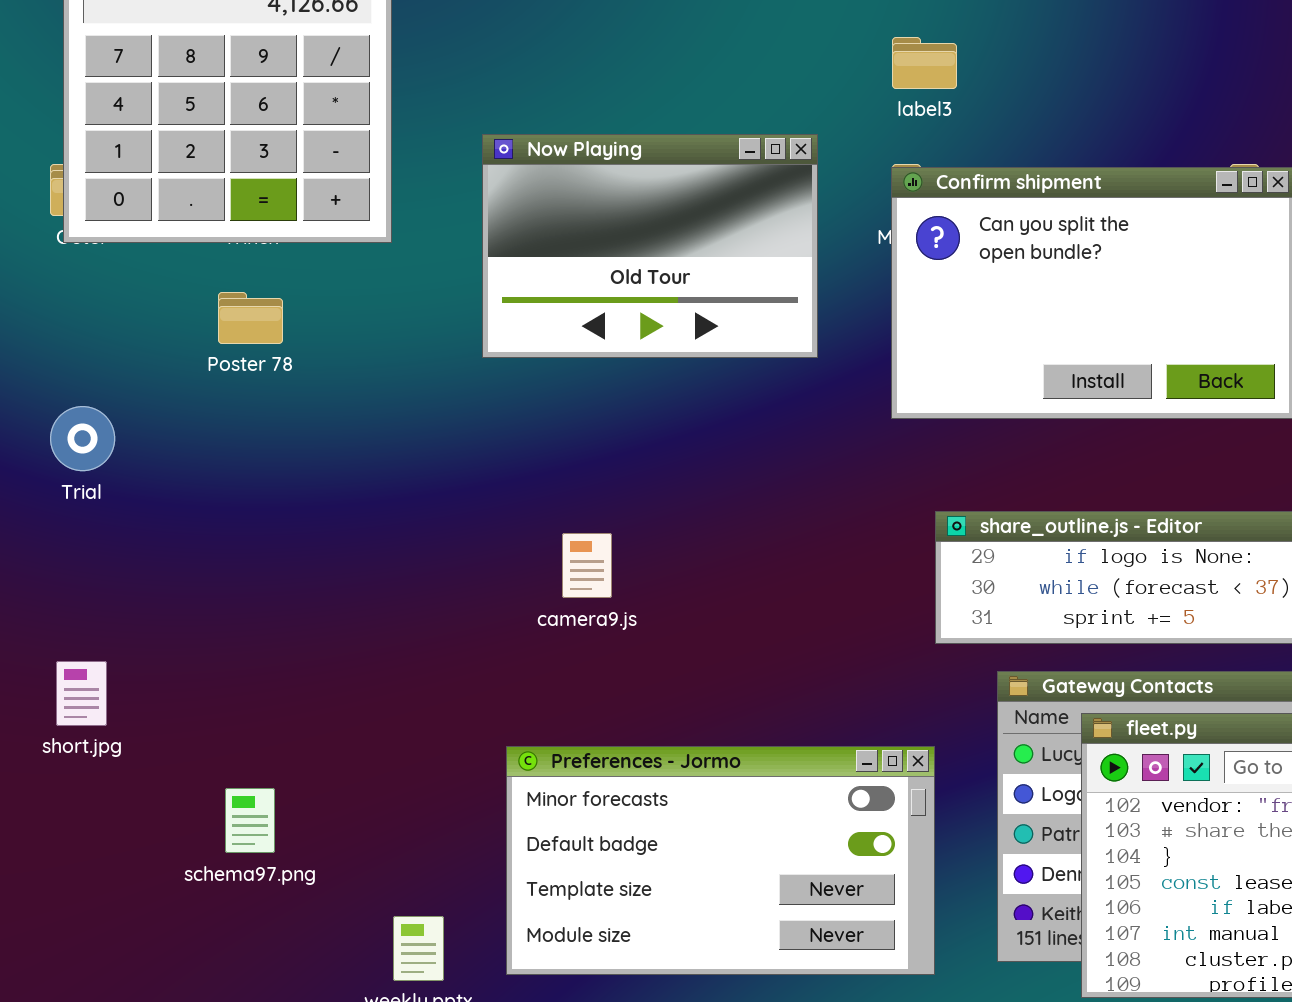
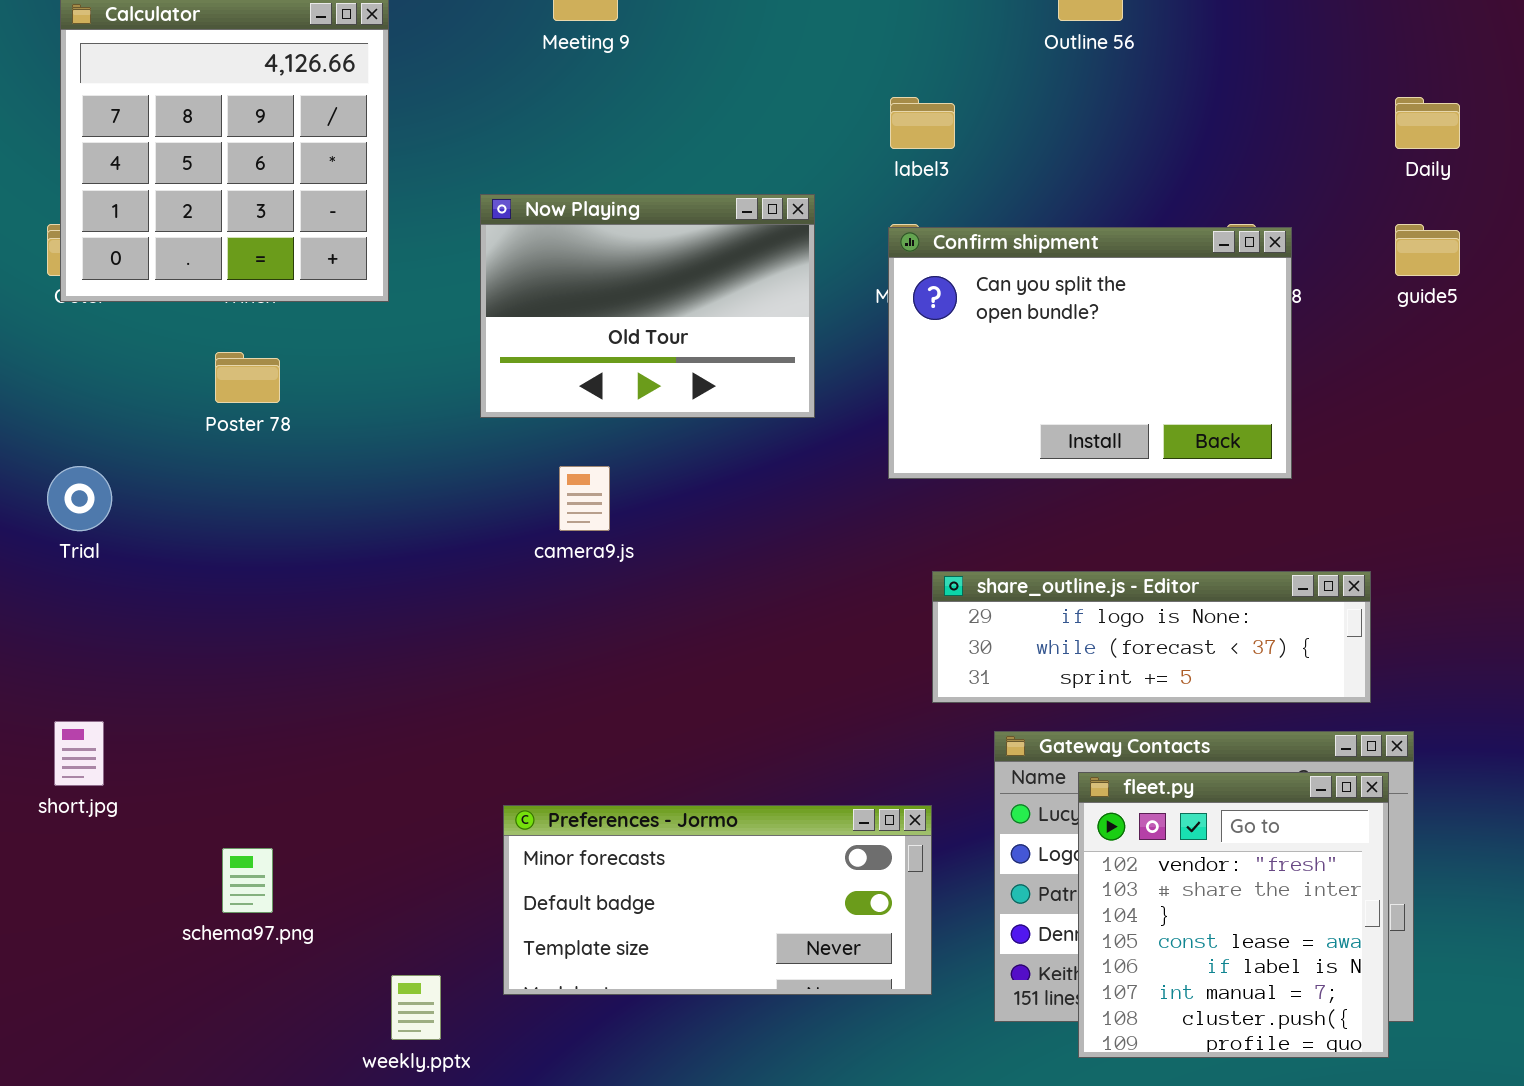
camera9.js: [562,533,612,598] -> [559,466,610,531], moved
Preferences - Jormo: [506,746,935,975] -> [503,805,932,995], resized

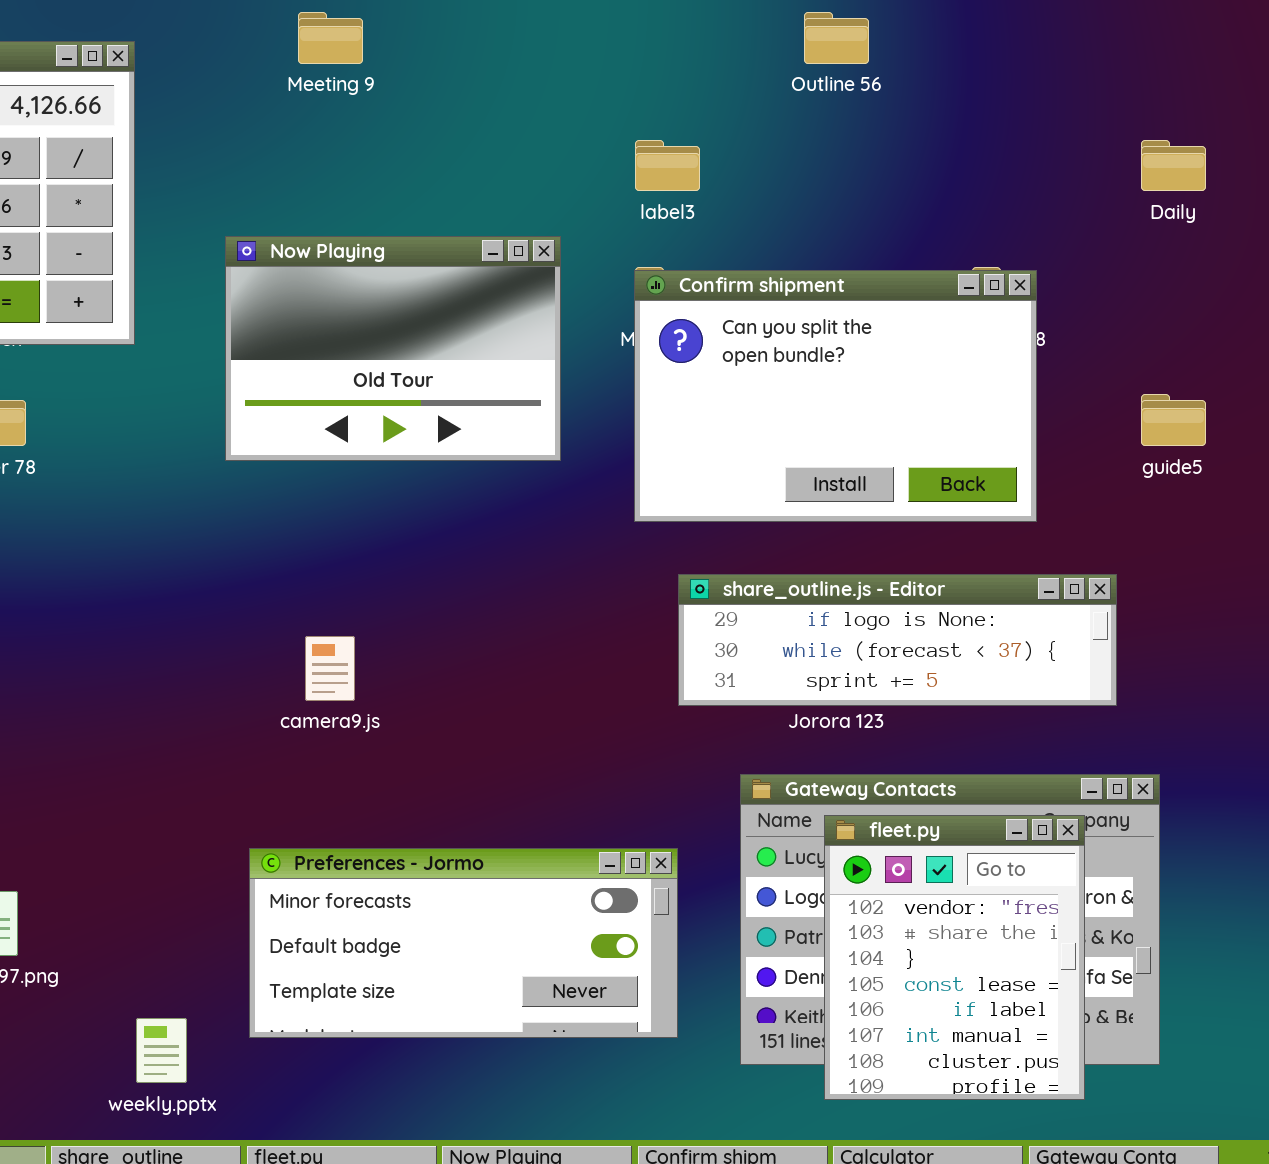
guide5: [1395,224,1460,276] -> [1141,394,1206,446], moved
camera9.js: [559,466,610,531] -> [305,636,355,701], moved
share_outline.js - Editor: [932,571,1371,703] -> [678,574,1117,706], moved
fleet.py: [1078,772,1389,1058] -> [824,815,1085,1100], resized

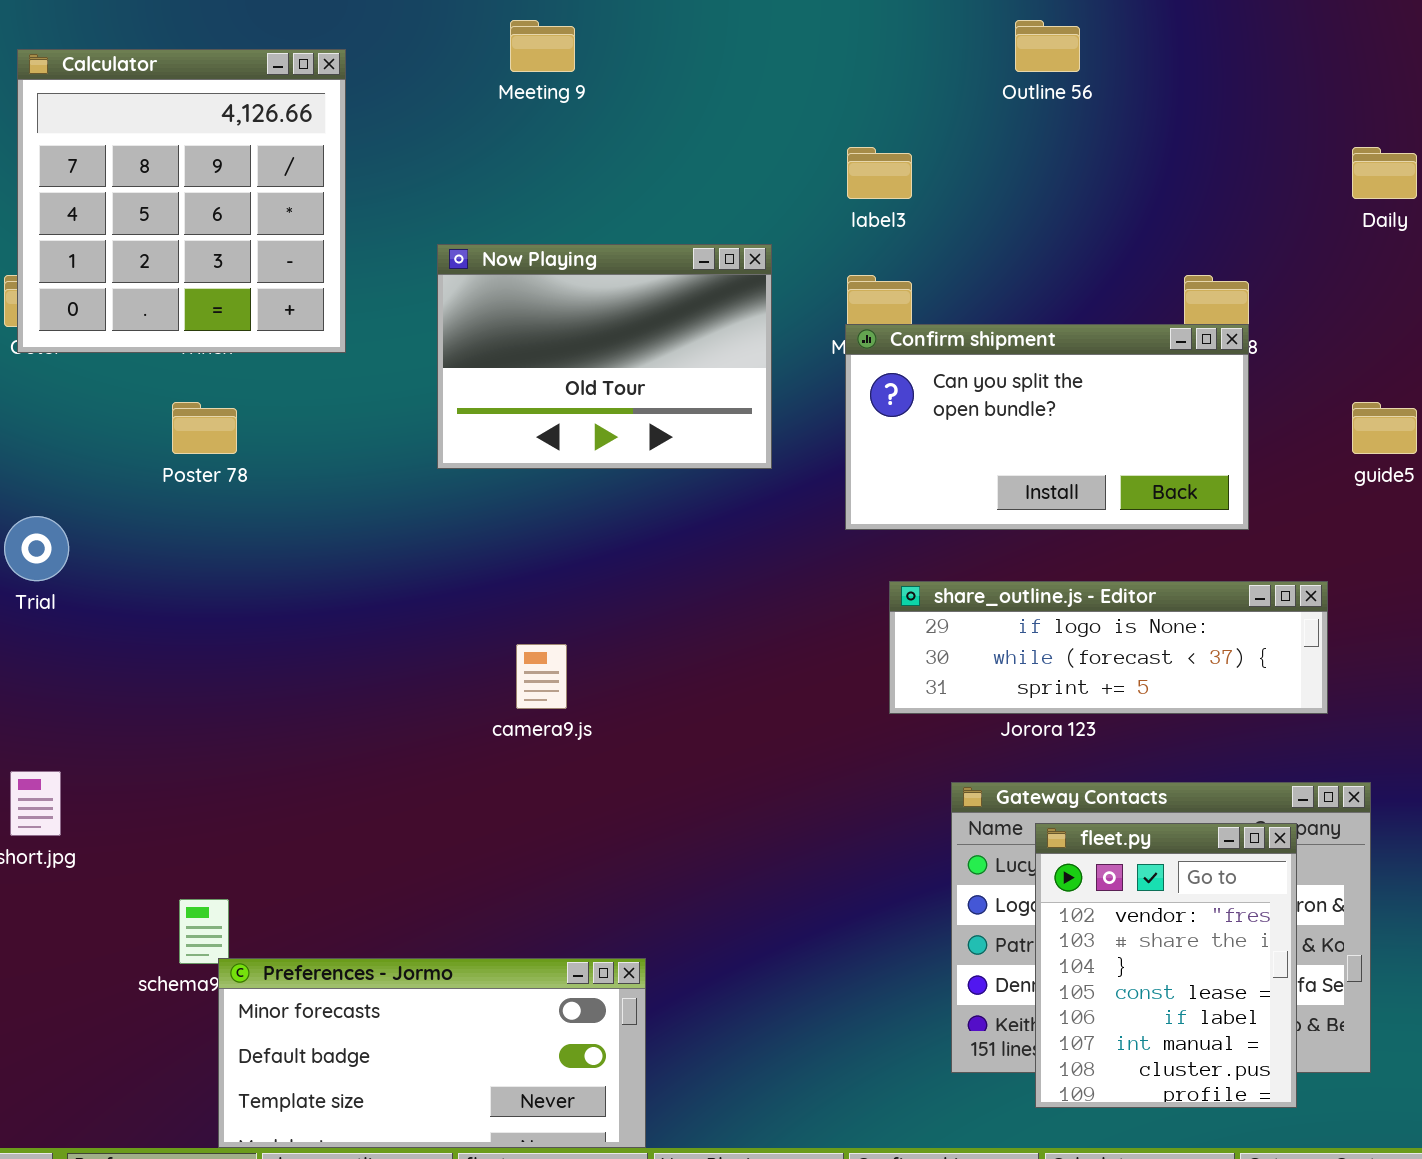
Confirm shipment: [634,270,1037,522] -> [845,324,1249,530], resized
Preferences - Jormo: [249,848,678,1038] -> [218,958,646,1148], moved

